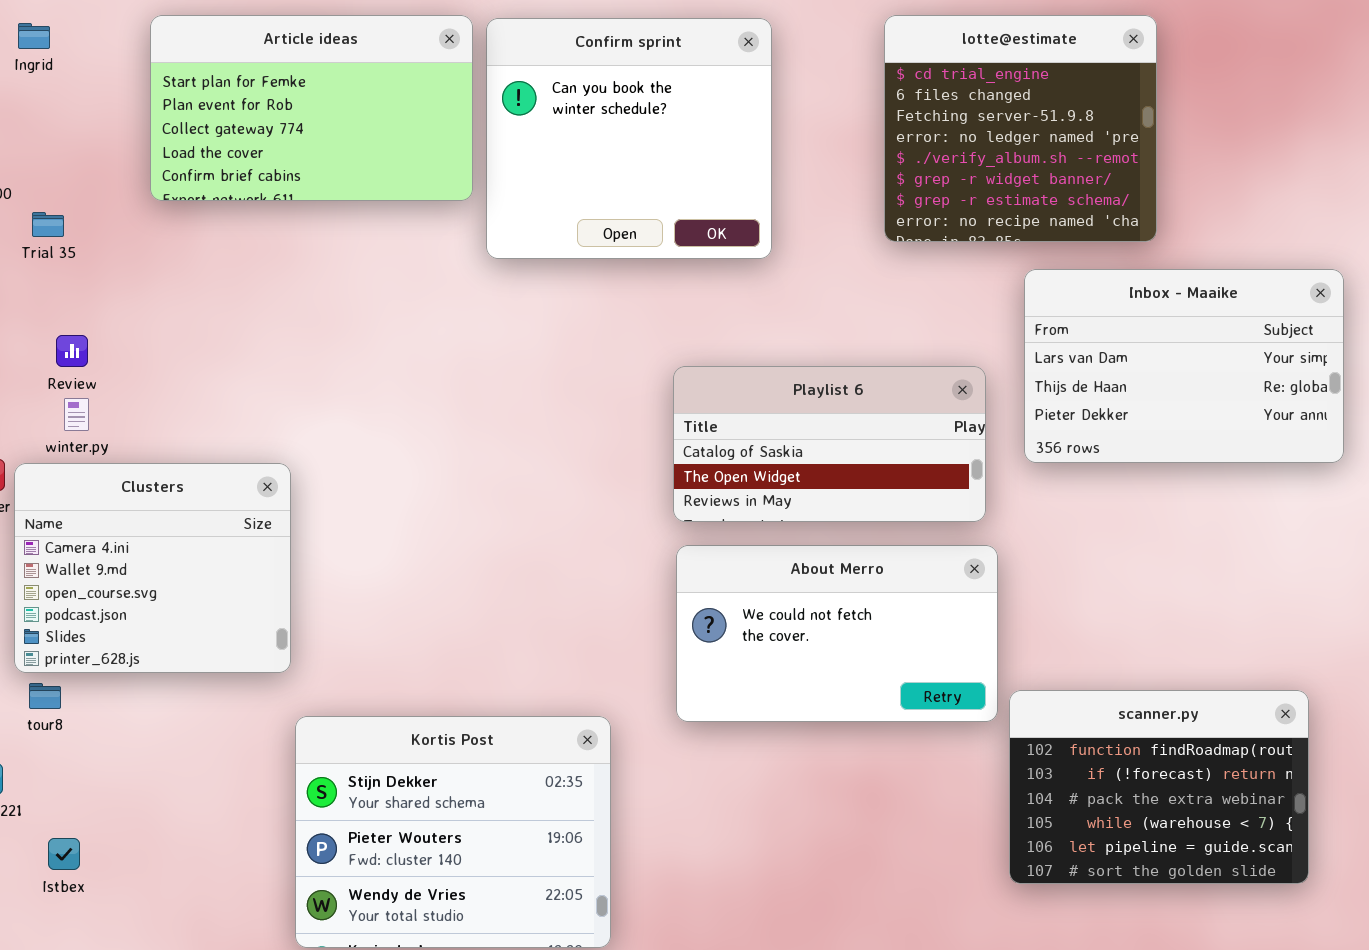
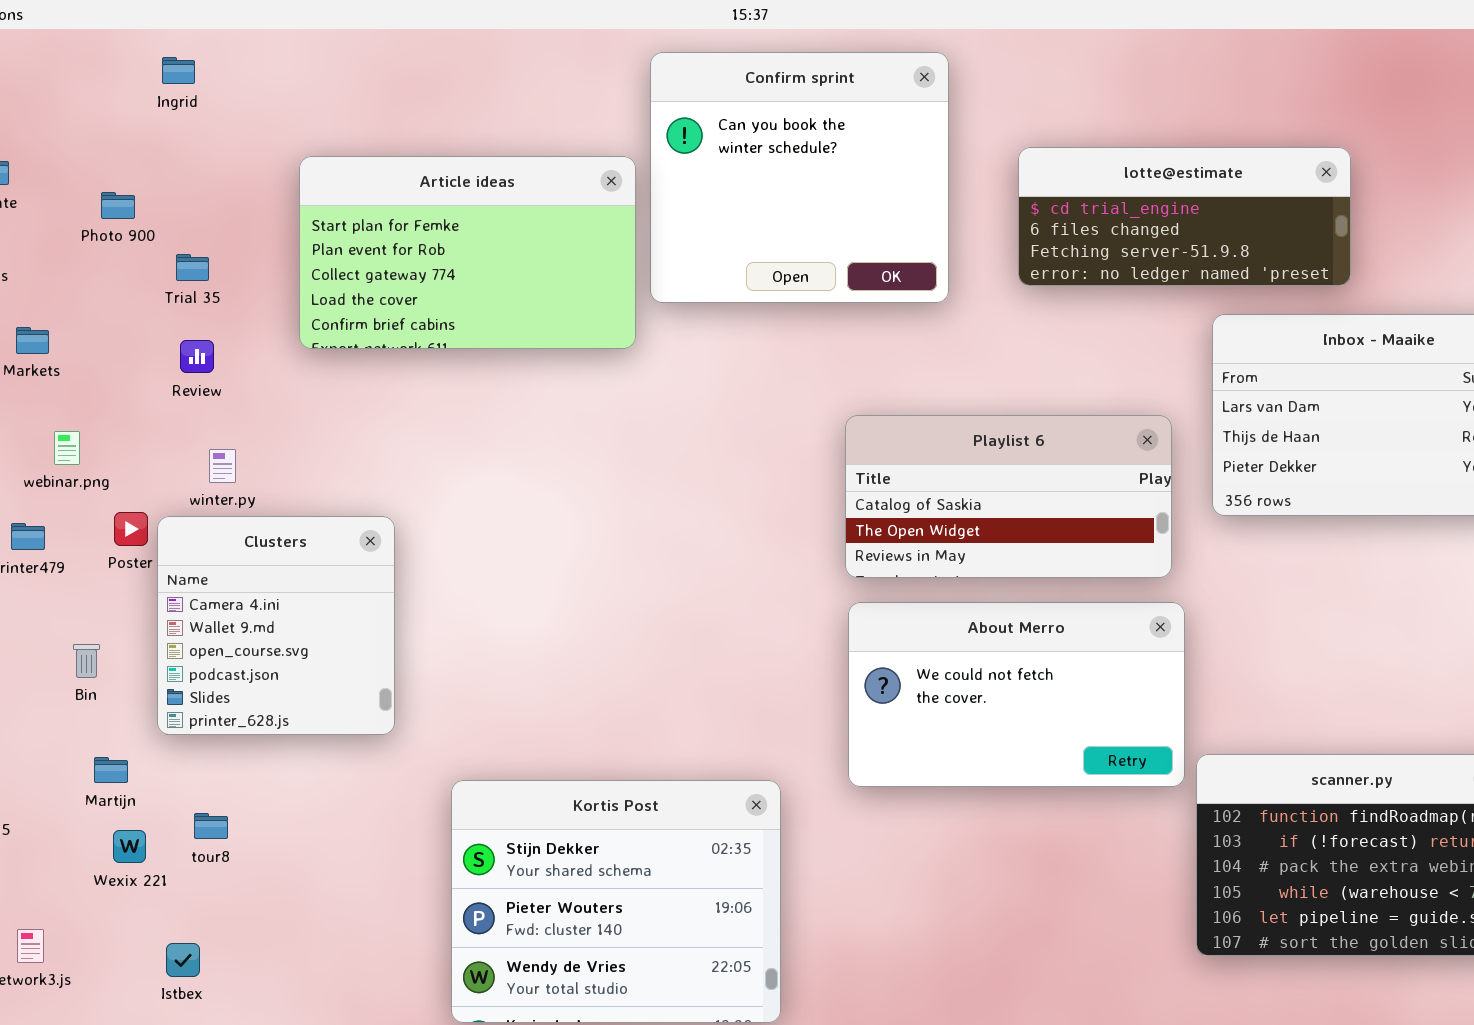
Article ideas: [150,15,473,201] -> [299,156,636,349], moved
lotte@estimate: [884,15,1157,242] -> [1018,147,1351,286], resized
Review: [56,335,88,367] -> [180,340,214,373], moved
Clusters: [14,463,291,673] -> [157,516,395,735], resized
tour8: [29,683,61,709] -> [194,813,228,839], moved
Istbex: [48,838,80,870] -> [166,943,200,977], moved

